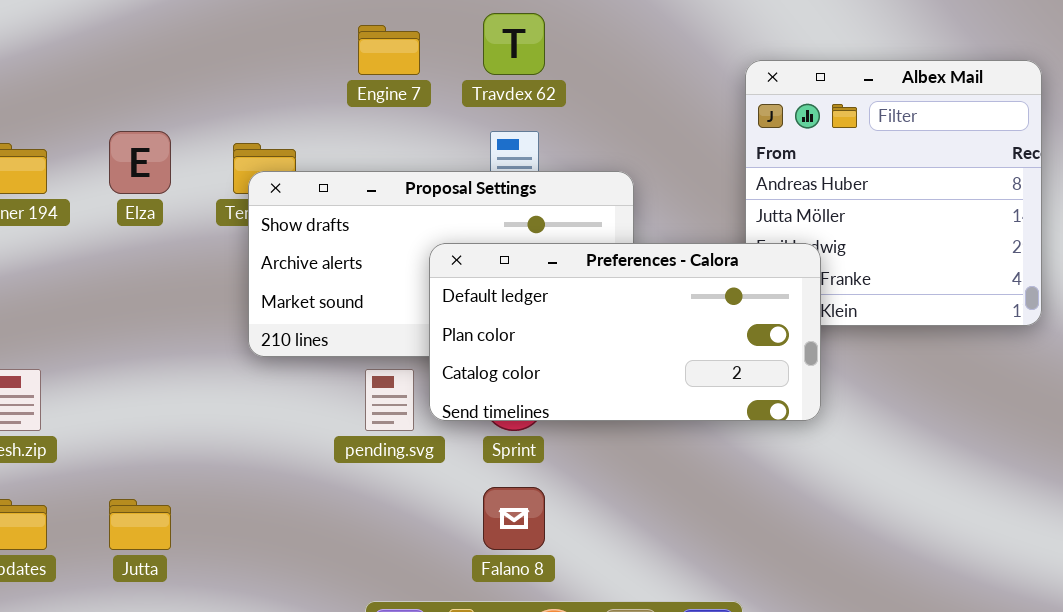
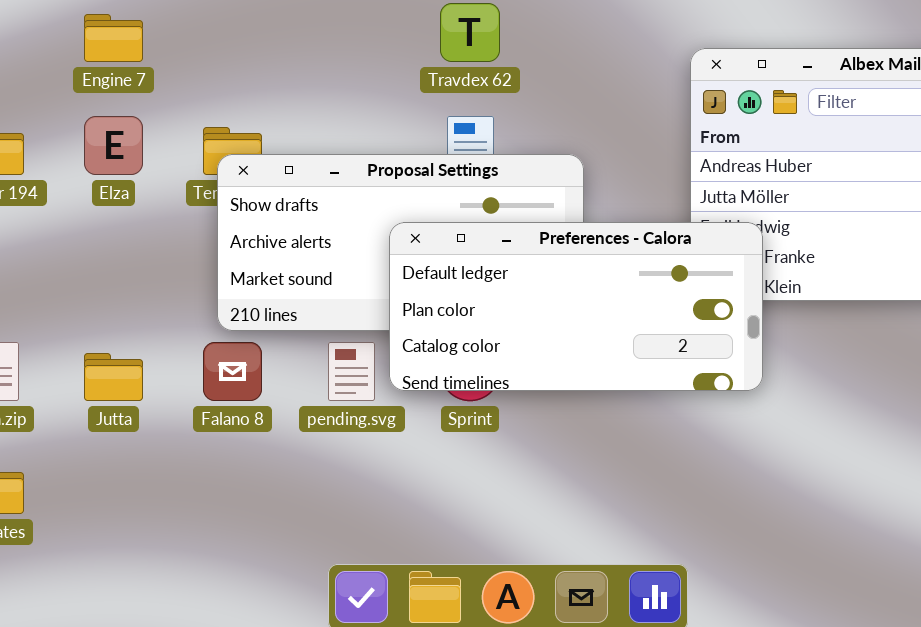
Engine 7: [358,25,420,75] -> [84,14,143,62], moved
Falano 8: [483,487,545,550] -> [203,342,262,401], moved
Jutta: [109,499,171,550] -> [84,353,143,401], moved

